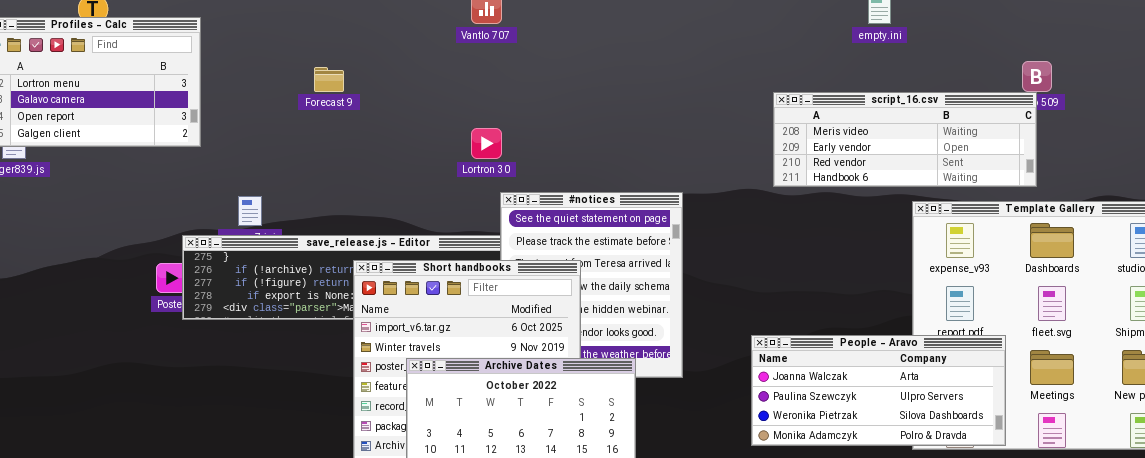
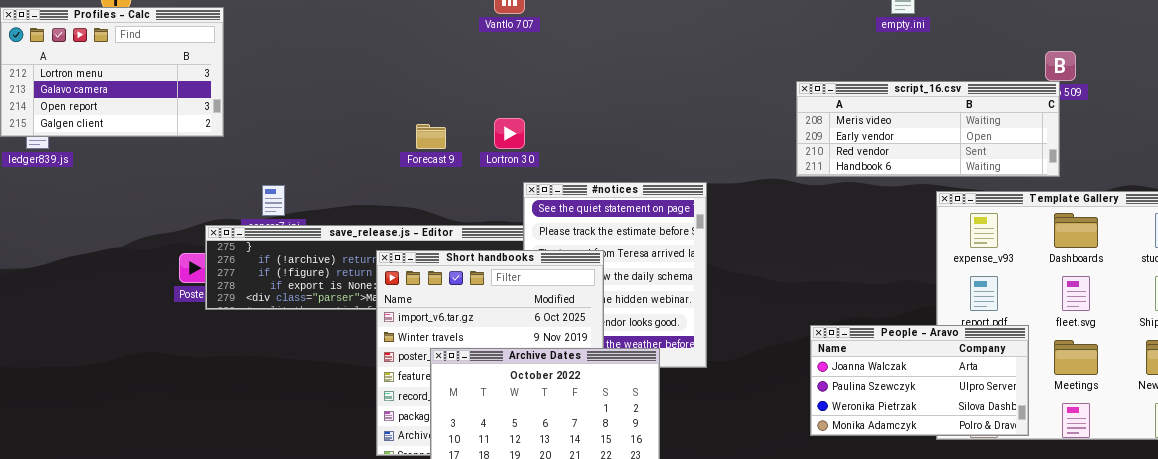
Forecast 9: [314,67,344,92] -> [416,124,446,149], moved
People - Aravo: [751,335,1006,446] -> [810,325,1029,436], resized

